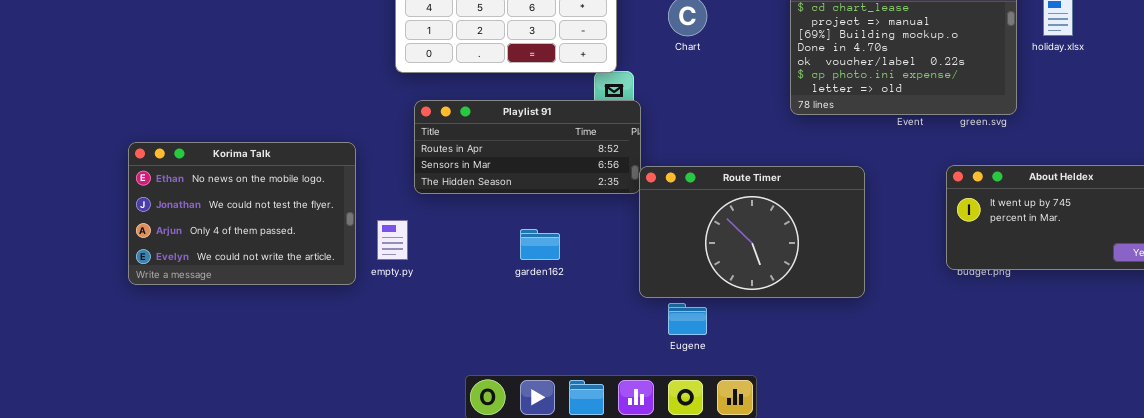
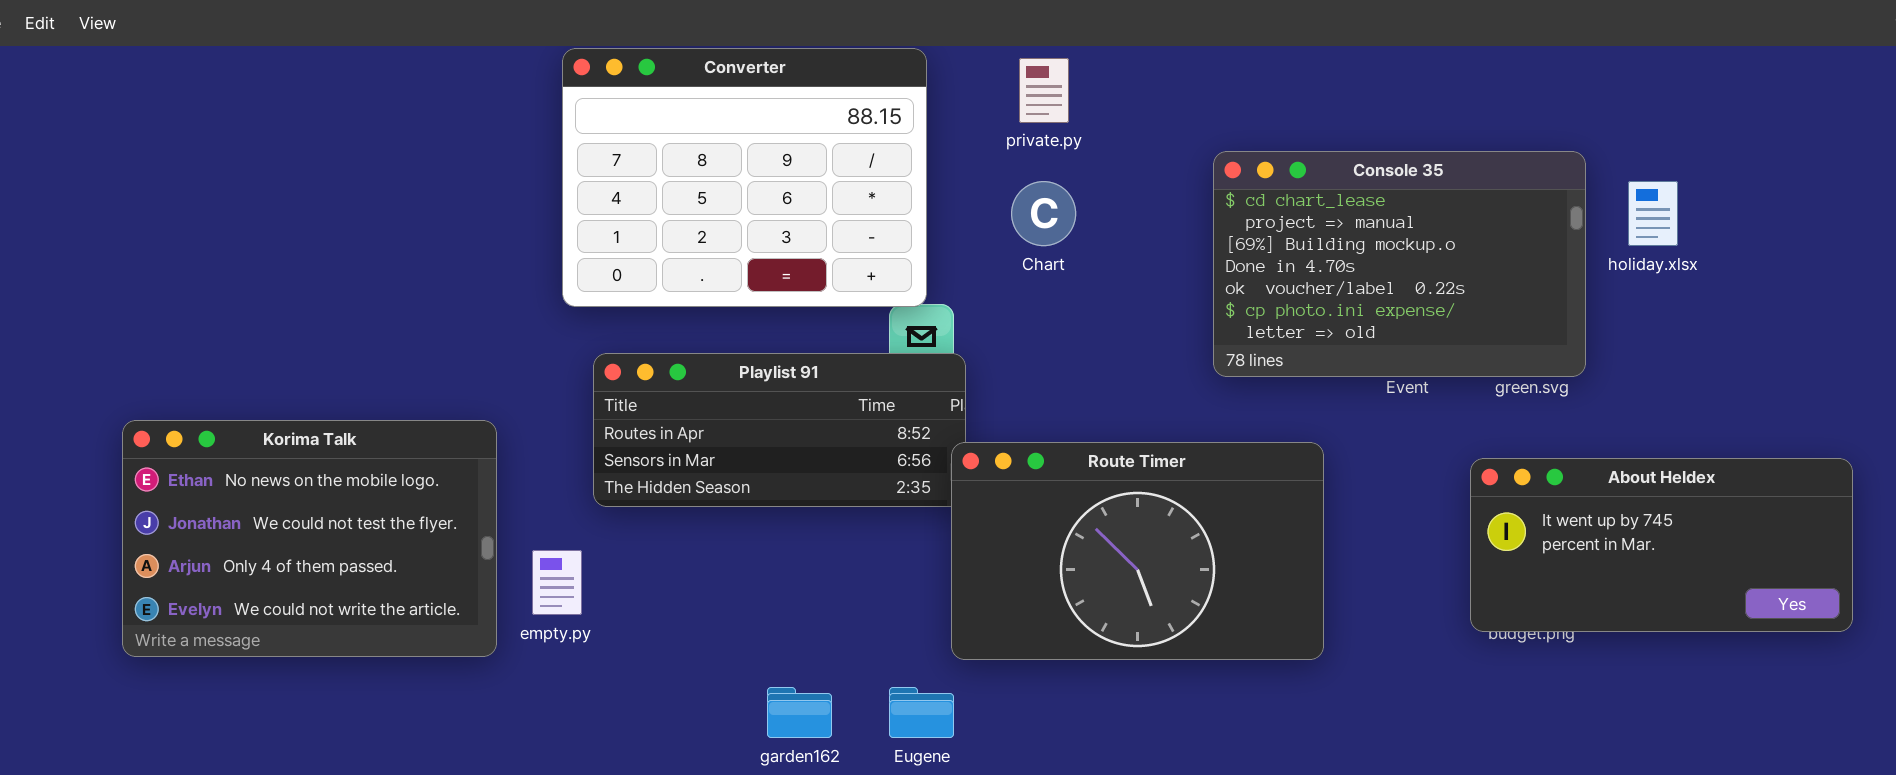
Route Timer: [639,166,865,298] -> [951,442,1324,660], moved
garden162: [520,229,560,260] -> [767,687,832,738], moved
Eugene: [668,303,707,335] -> [889,687,954,738], moved

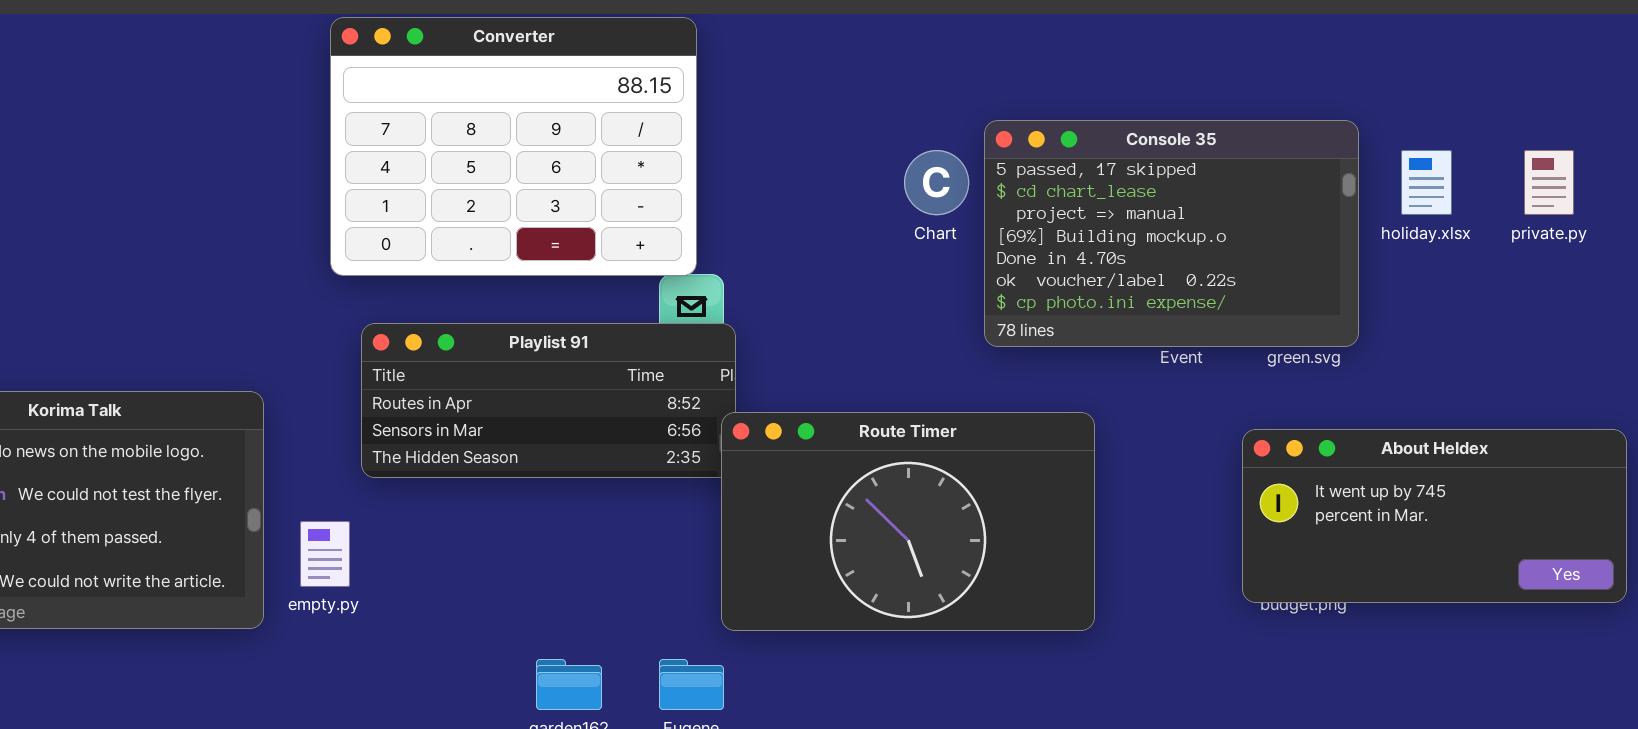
private.py: [1019,58,1069,123] -> [1524,150,1574,215], moved
Console 35: [1213,151,1586,377] -> [984,120,1359,347], scrolled up 1 row
Chart: [1011,181,1076,246] -> [904,150,969,215], moved

